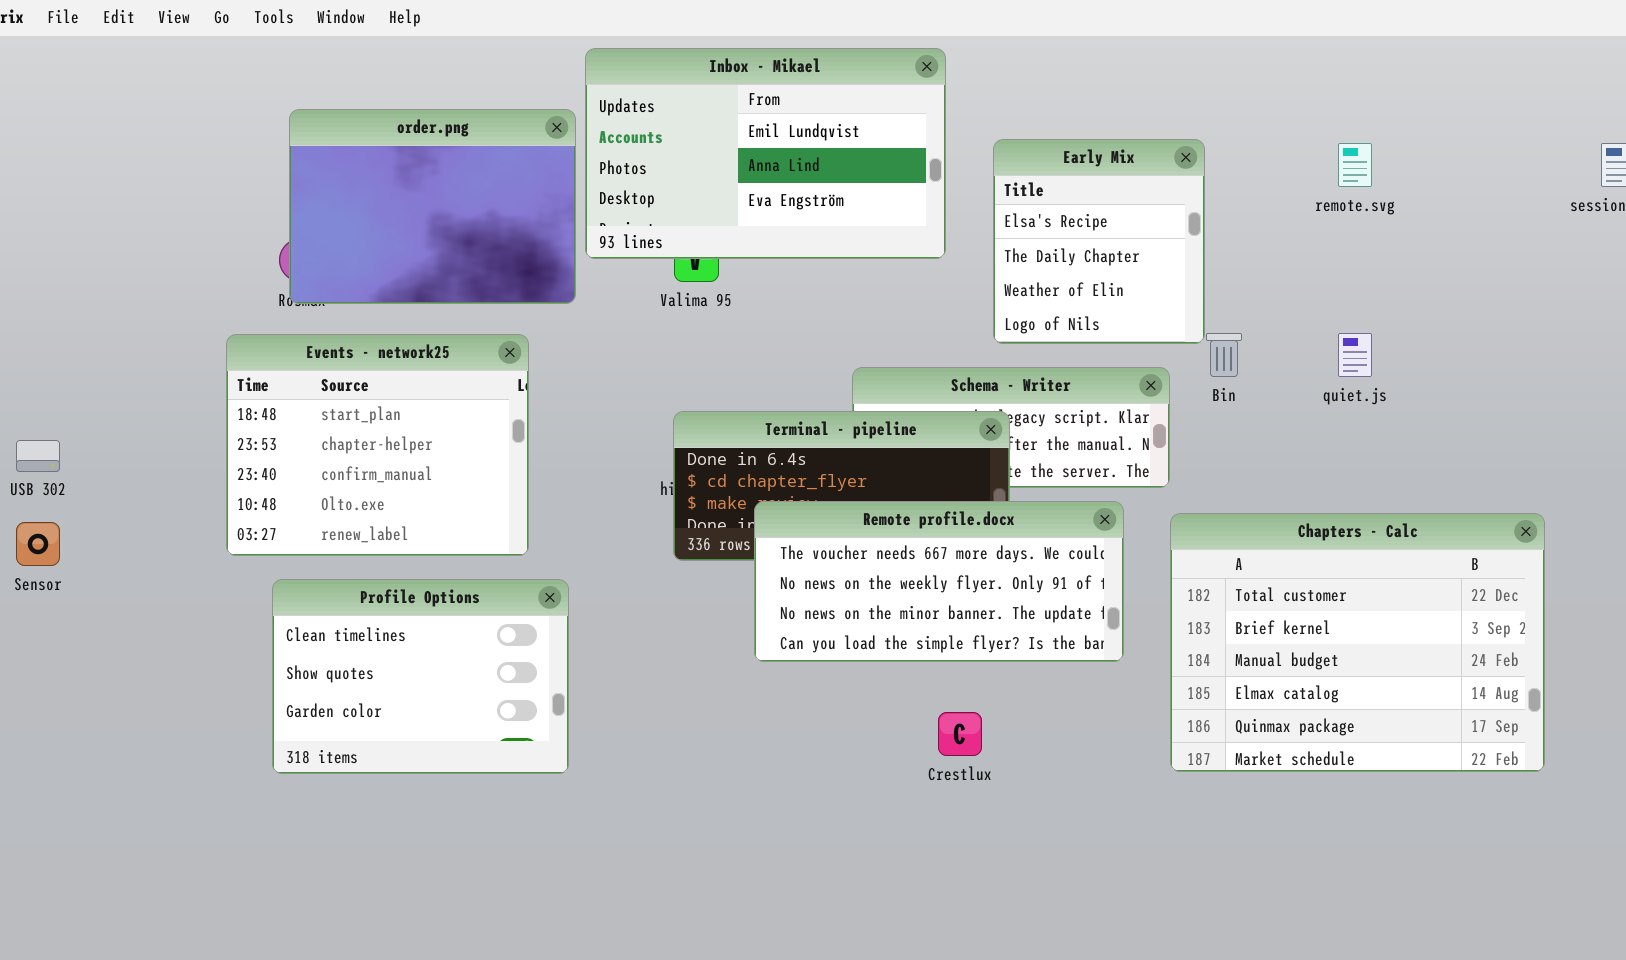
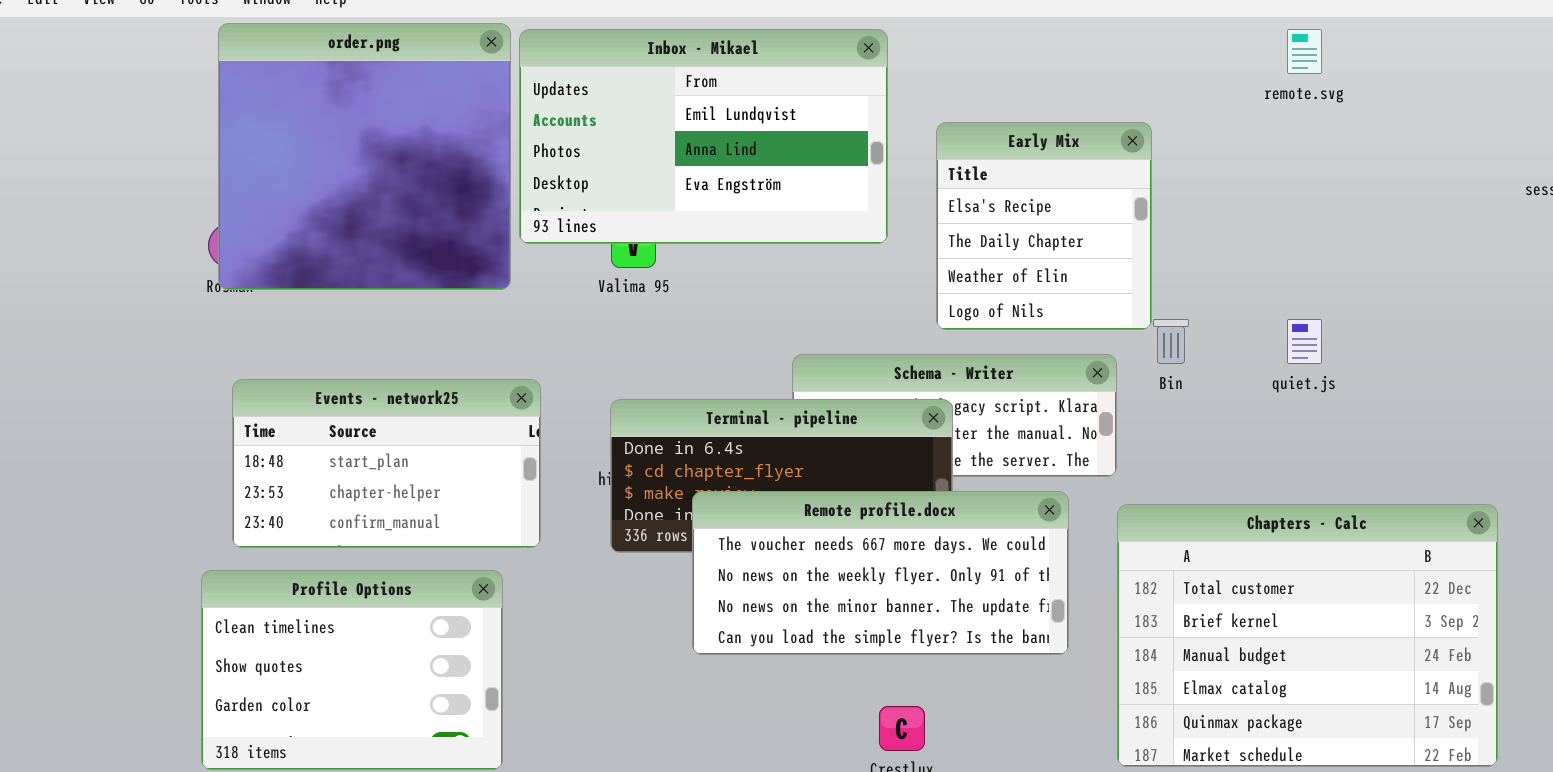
order.png: [289,109,576,304] -> [218,23,511,290], resized
remote.svg: [1338,143,1372,187] -> [1287,29,1322,74], moved
Events - network25: [226,334,529,556] -> [232,379,541,548], moved, resized

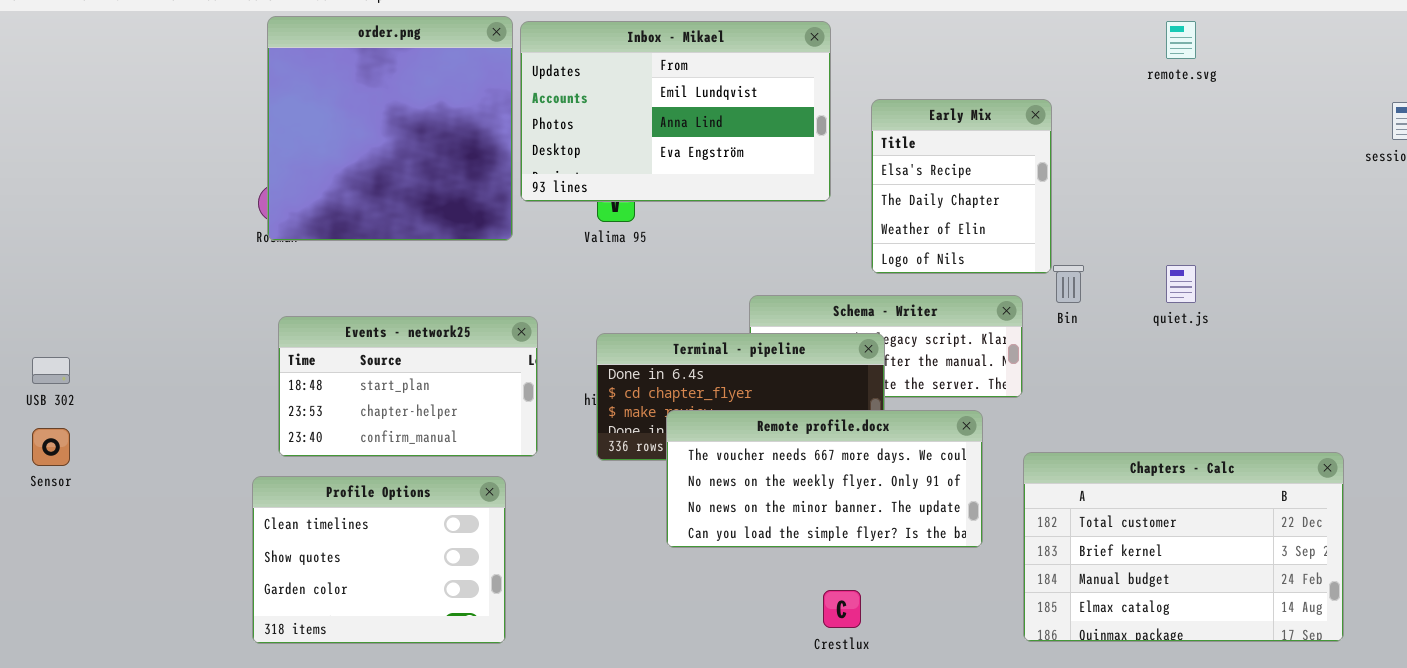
Chapters - Calc: [1117,504,1498,767] -> [1023,452,1344,642], resized

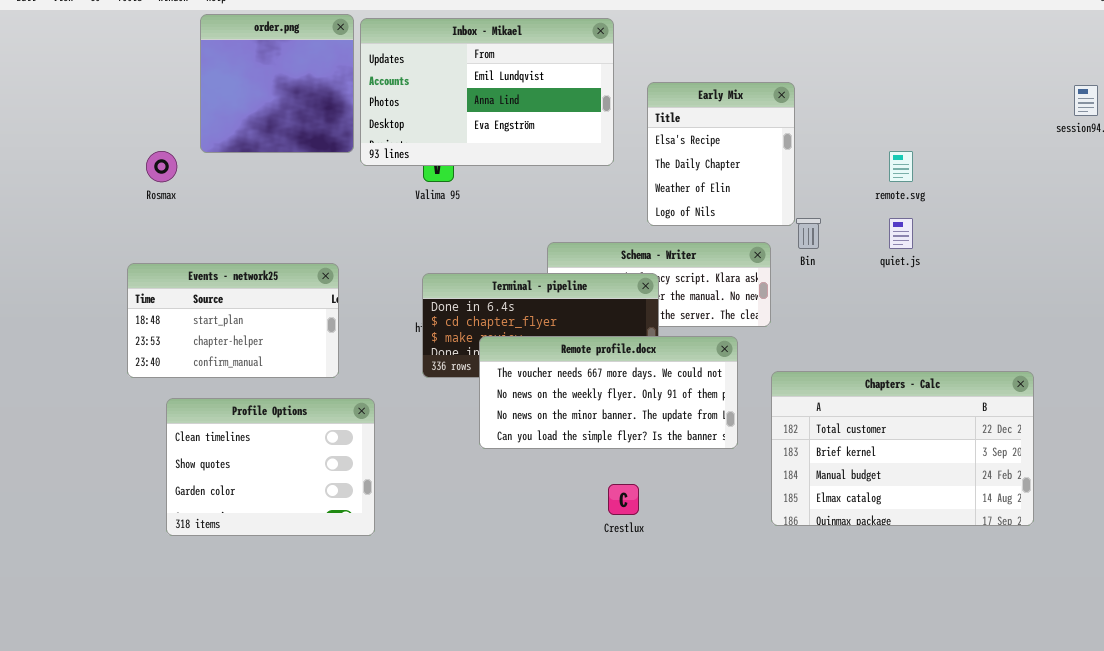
order.png: [267,16,513,241] -> [200,14,354,153], resized
remote.svg: [1166,21,1196,59] -> [889,151,913,182], moved
Events - network25: [278,316,538,457] -> [127,263,339,378], moved
Profile Options: [252,476,506,644] -> [166,398,375,536], moved

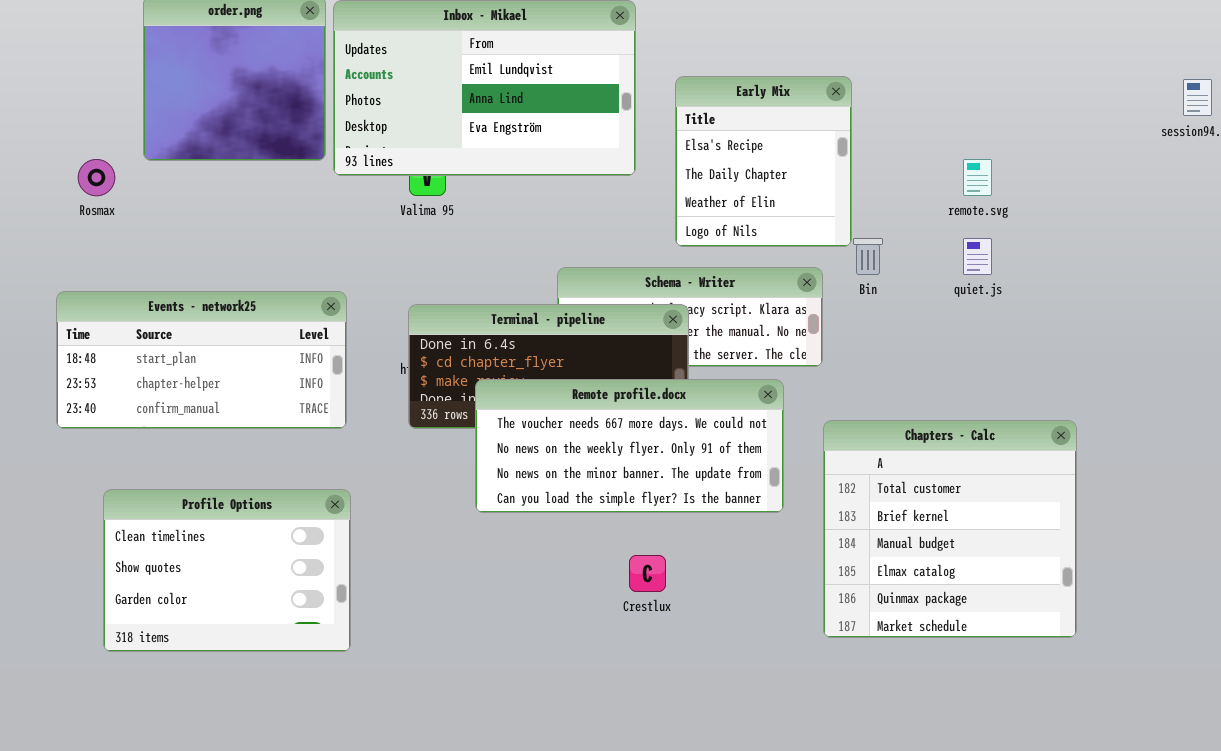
Events - network25: [127,263,339,378] -> [56,291,347,429], resized
Chapters - Calc: [771,371,1034,526] -> [823,420,1077,638], resized
Profile Options: [166,398,375,536] -> [103,489,351,652], moved

